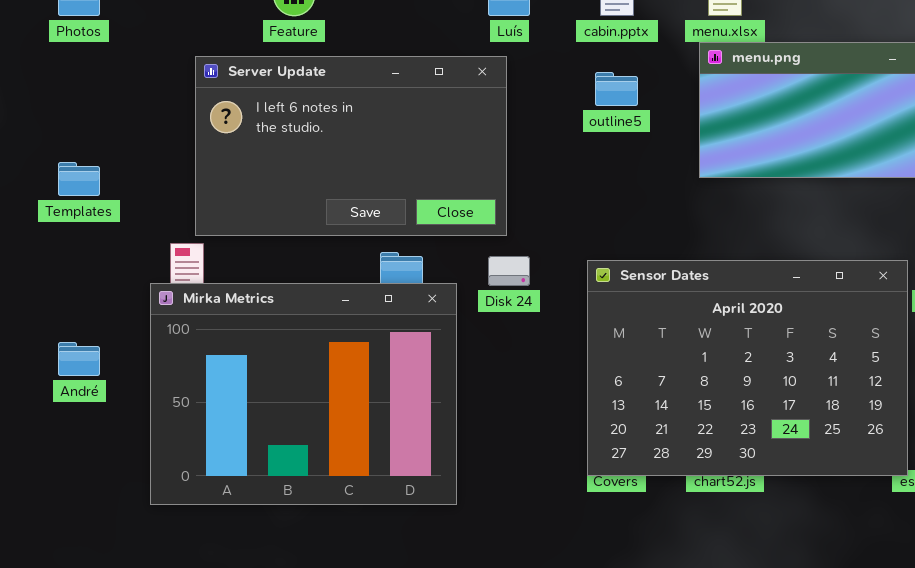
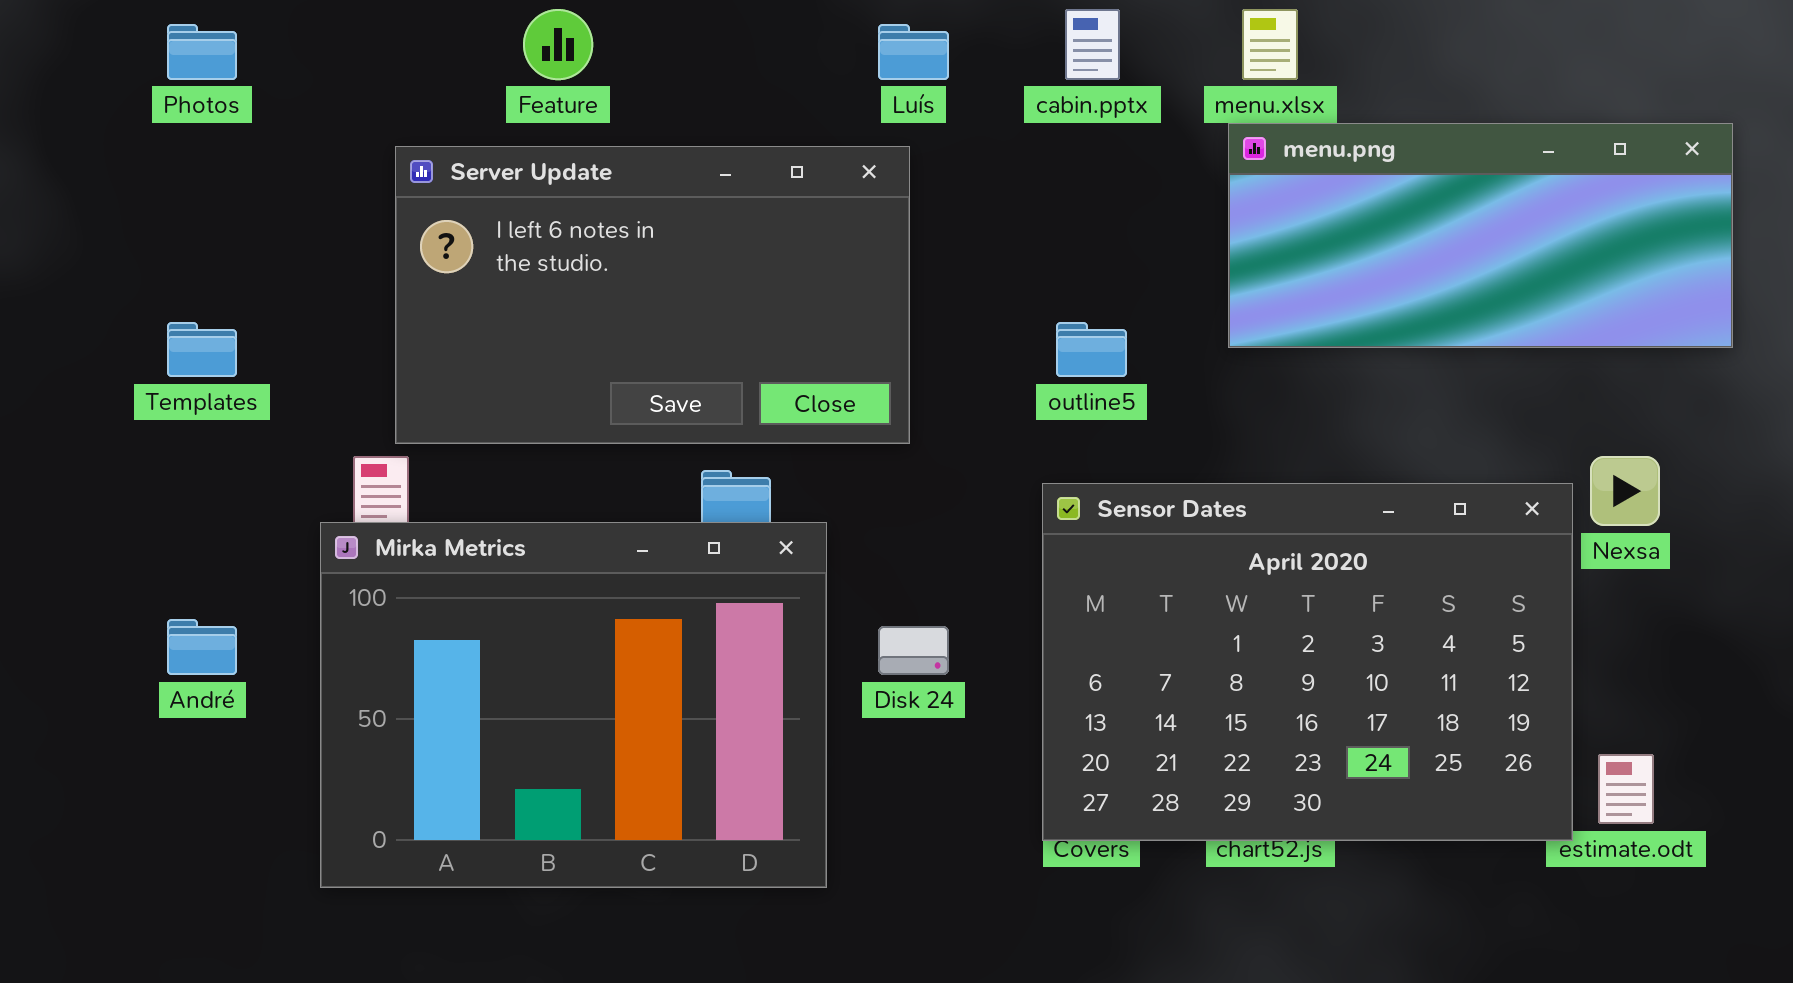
outline5: [595,72,638,106] -> [1056,322,1127,377], moved
Disk 24: [488,256,530,286] -> [878,626,949,675], moved

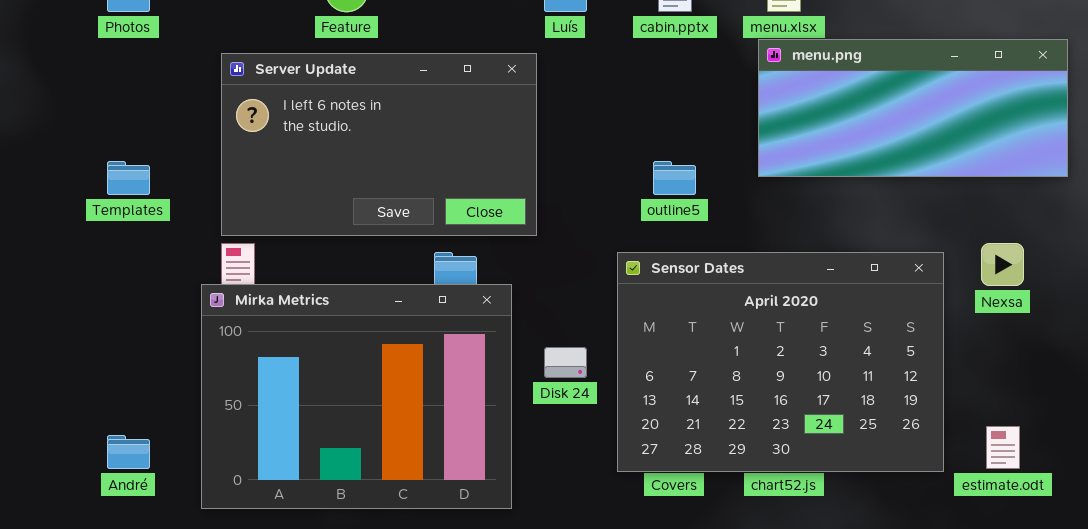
Server Update: [395,146,910,444] -> [221,53,537,236], moved
Sensor Dates: [1042,483,1573,841] -> [617,252,944,472], moved
André: [167,619,237,675] -> [107,435,150,469], moved

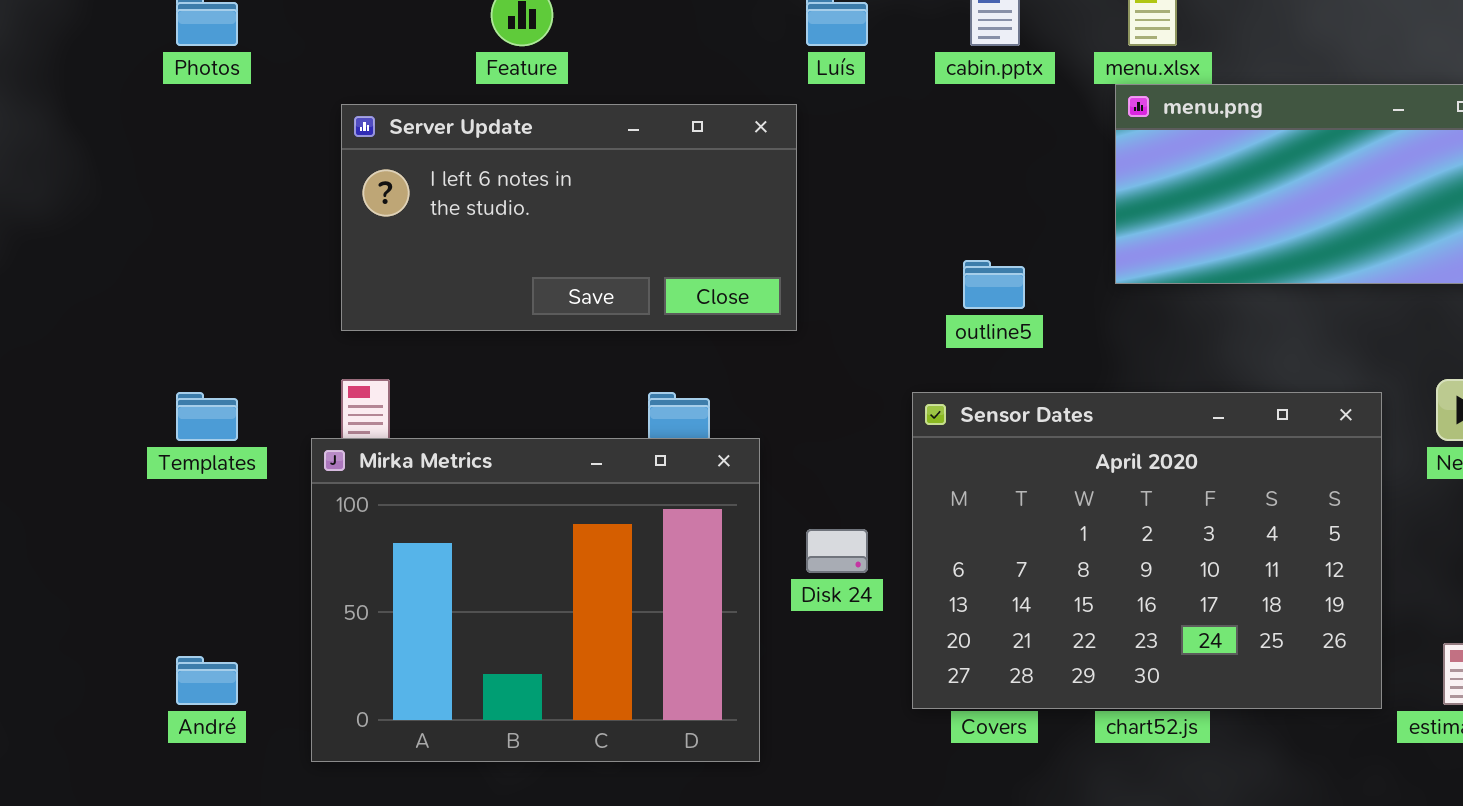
Server Update: [221,53,537,236] -> [341,104,797,331], resized
Templates: [107,161,150,195] -> [176,392,238,441], moved

